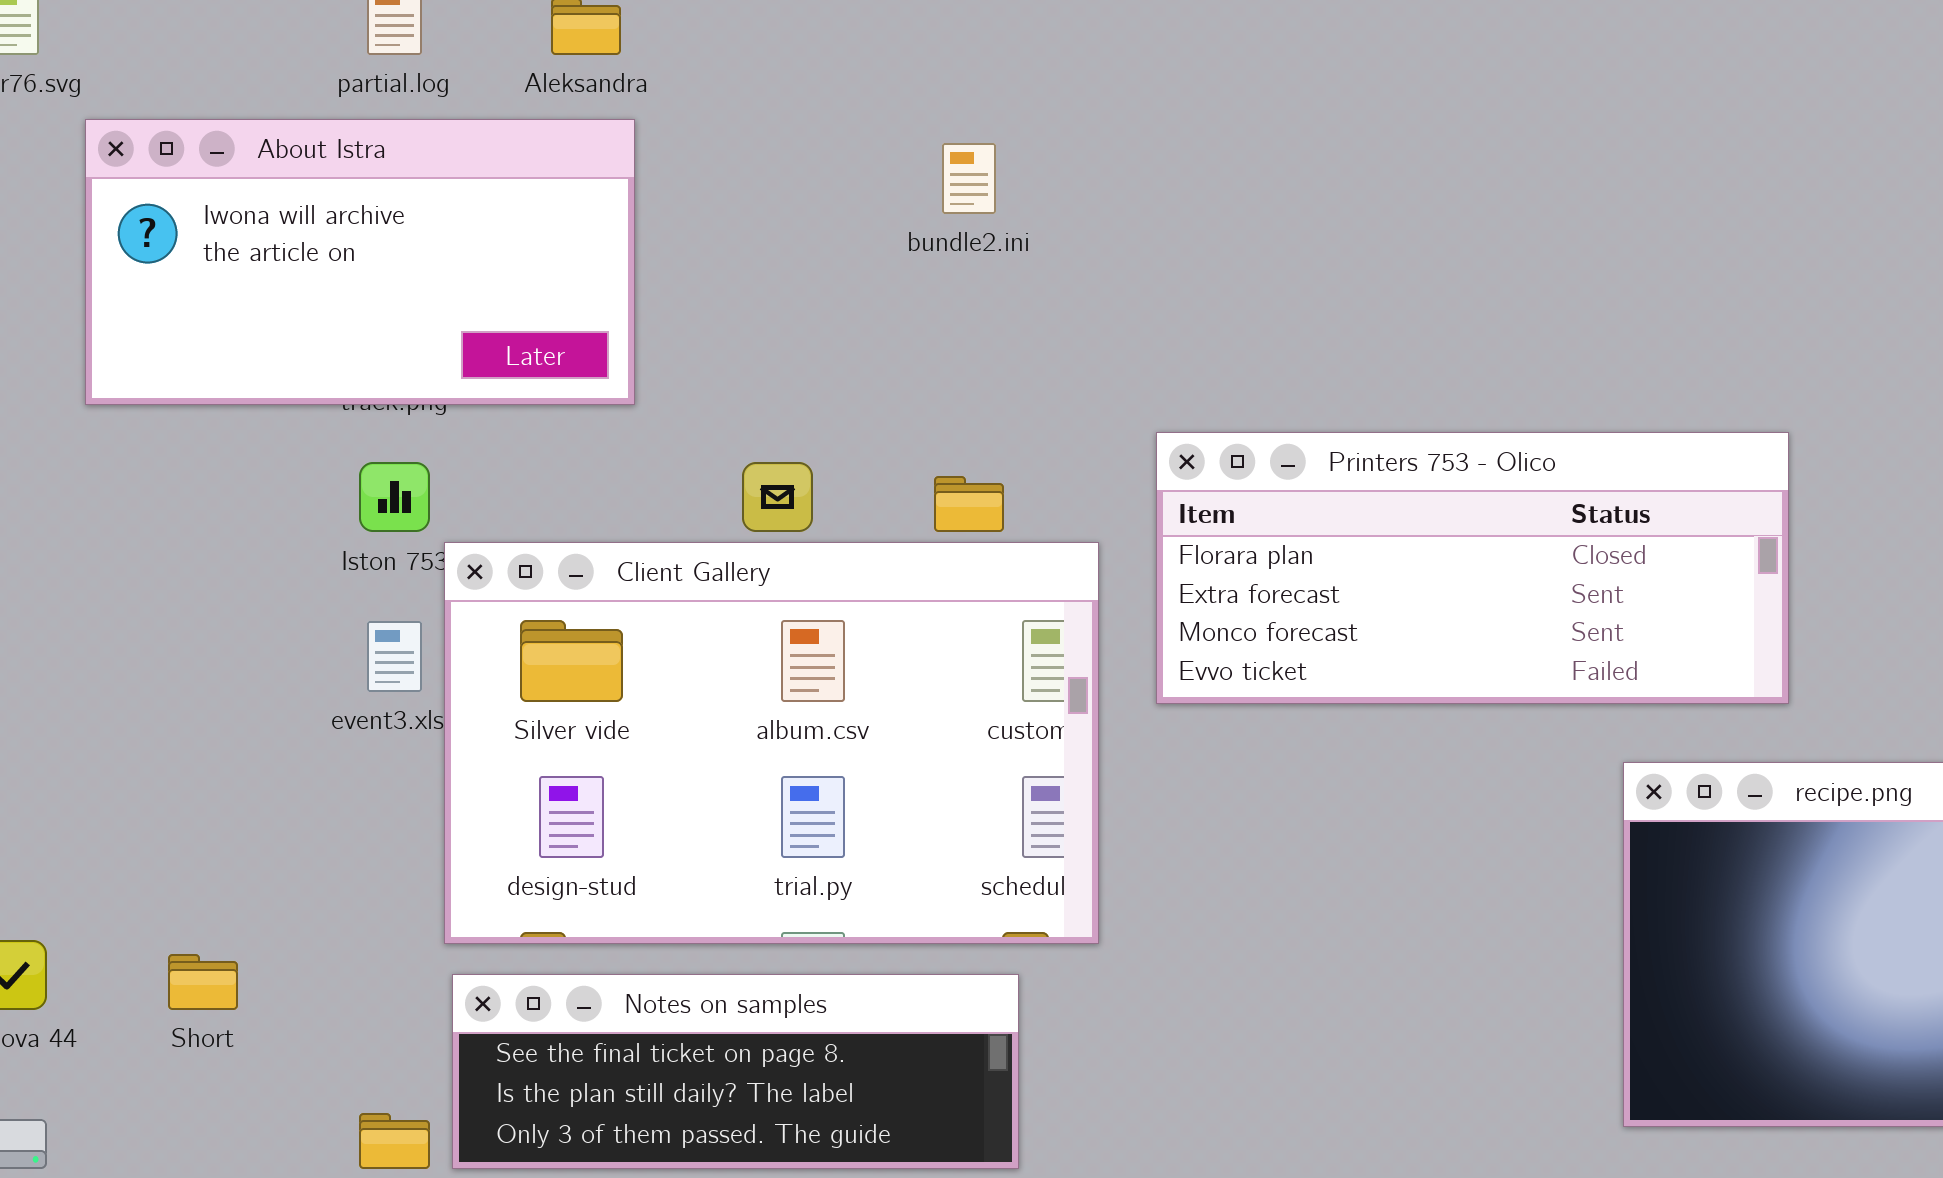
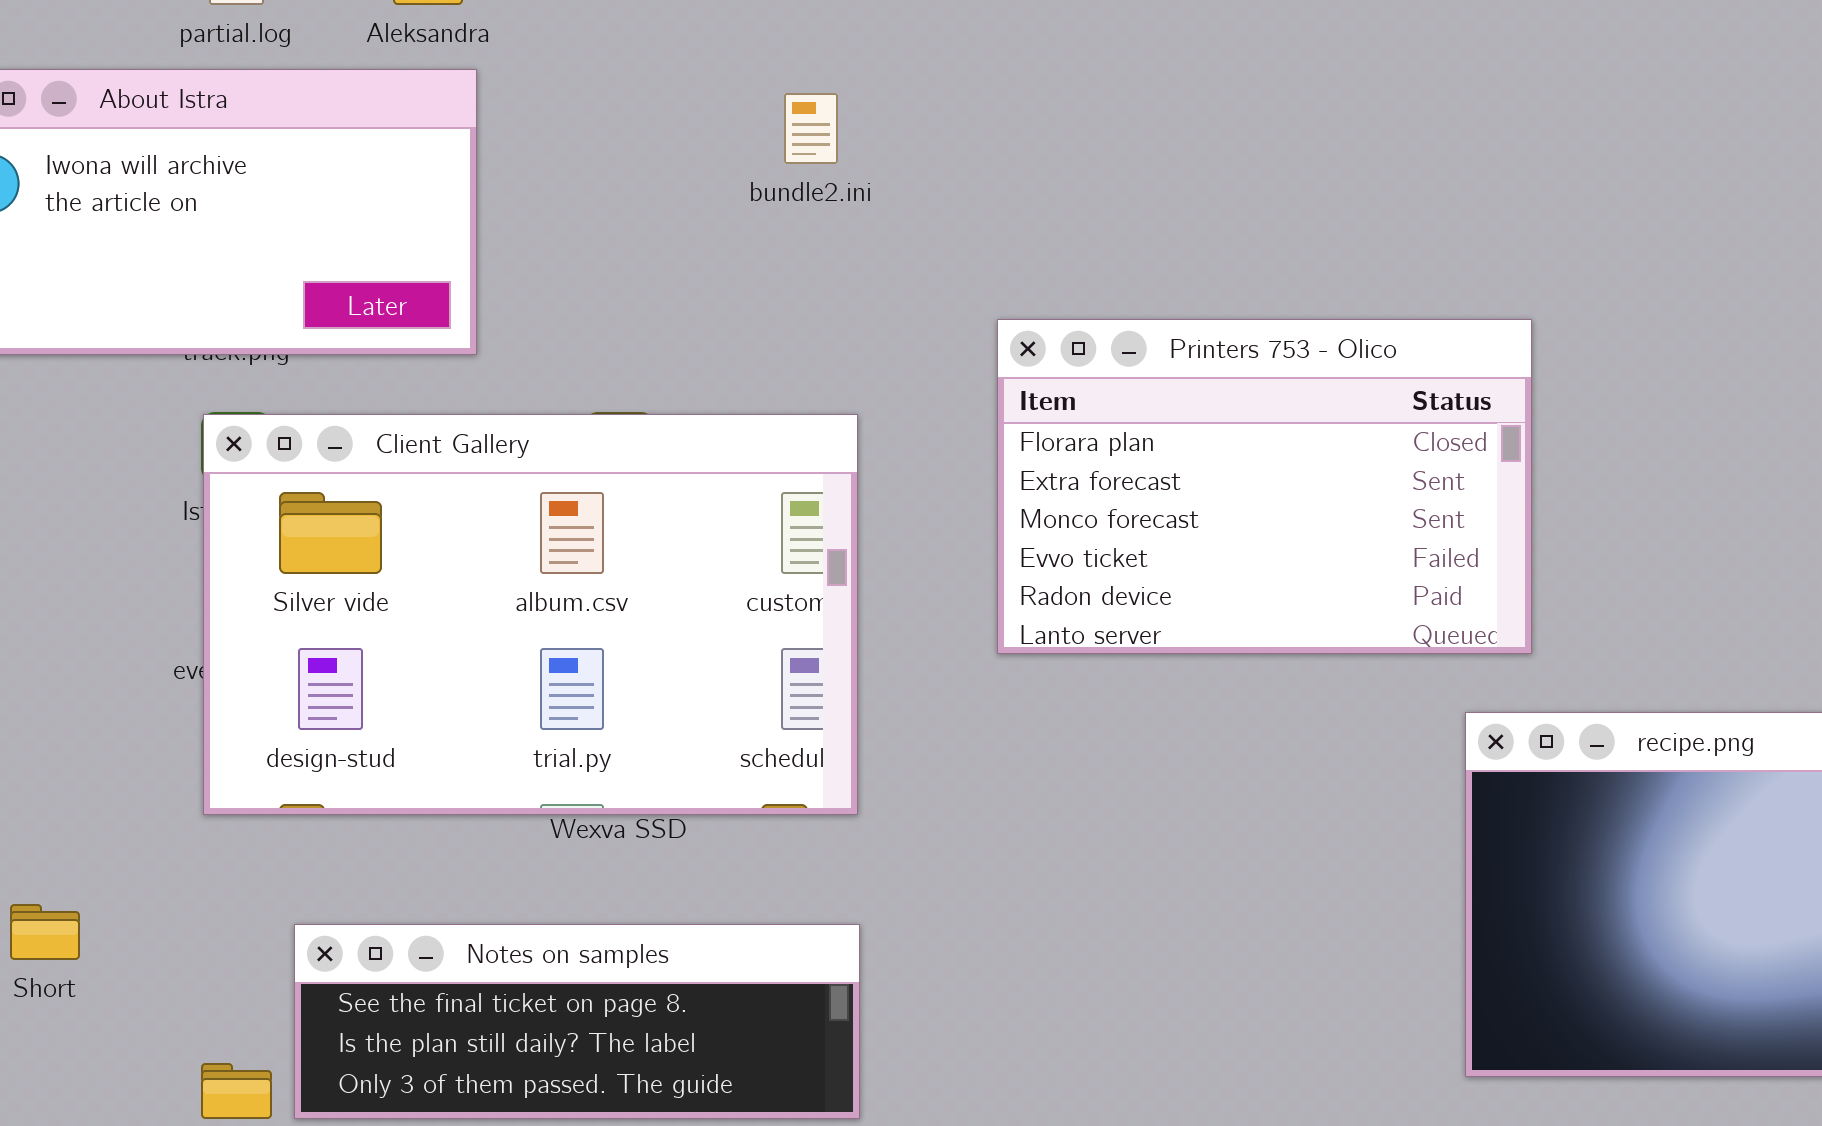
Printers 753 - Olico: [1156,432,1789,704] -> [997,319,1532,654], resized
Client Gallery: [444,542,1099,944] -> [203,414,858,815], moved

